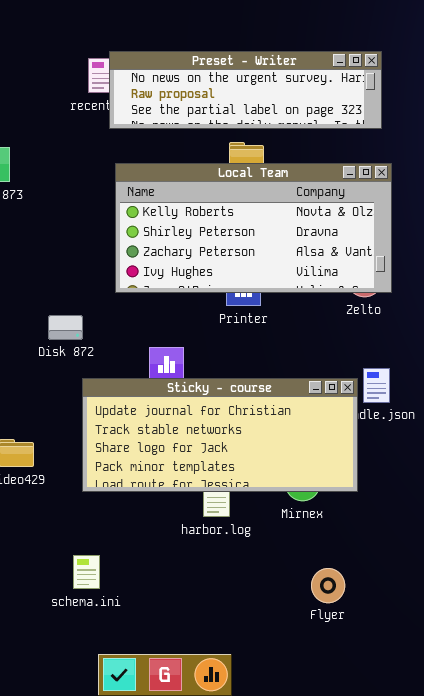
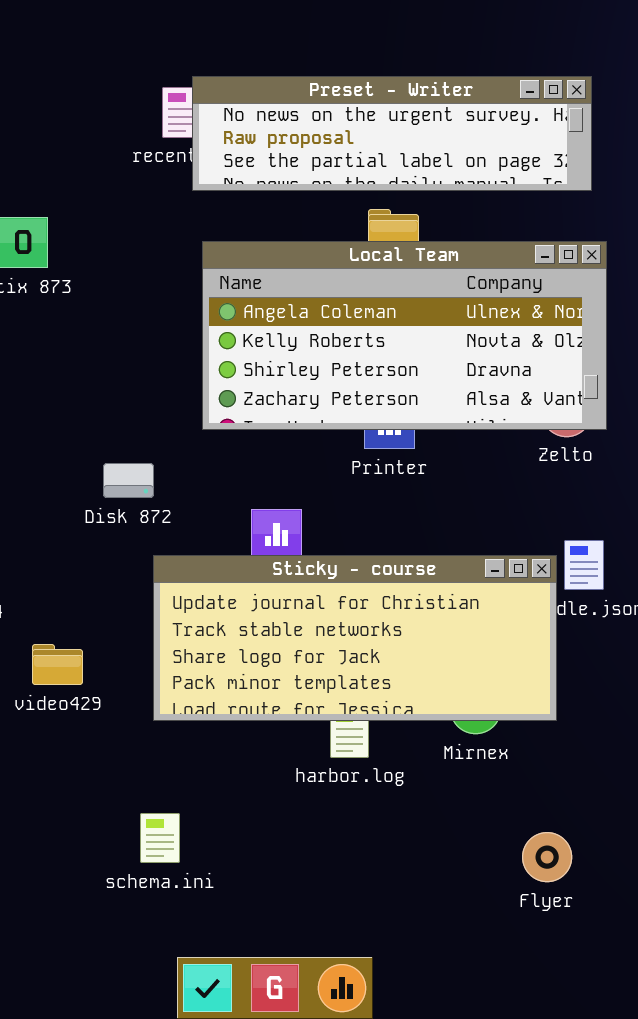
Local Team: [115,163,392,293] -> [202,241,607,430], scrolled up 1 row
Flyer: [311,568,345,603] -> [522,832,572,882], moved

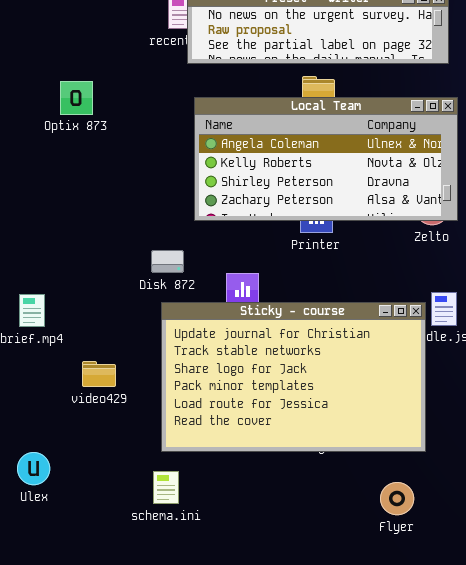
Disk 872: [103,463,154,498] -> [151,250,184,273], moved
Sticky - course: [153,555,557,721] -> [161,302,426,452], resized
Flyer: [522,832,572,882] -> [380,482,414,515], moved

